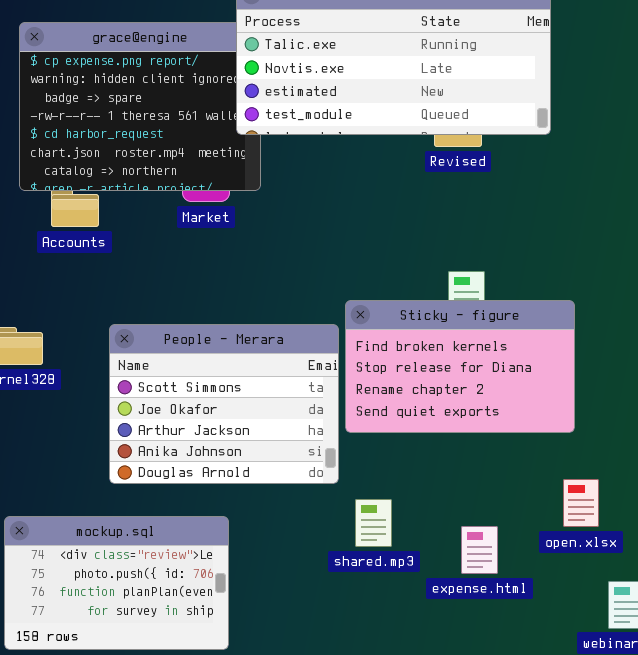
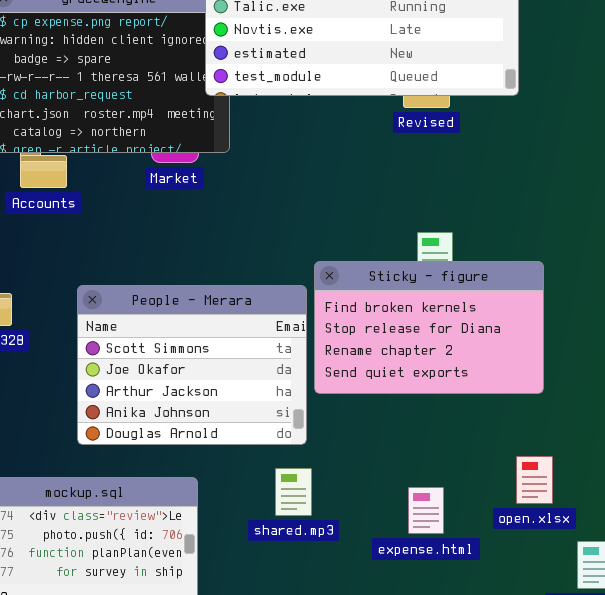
open.xlsx: [563,479,599,527] -> [516,456,553,504], moved
shared.mp3: [355,499,392,547] -> [275,468,312,516], moved
expense.html: [461,526,498,574] -> [408,487,444,534], moved

